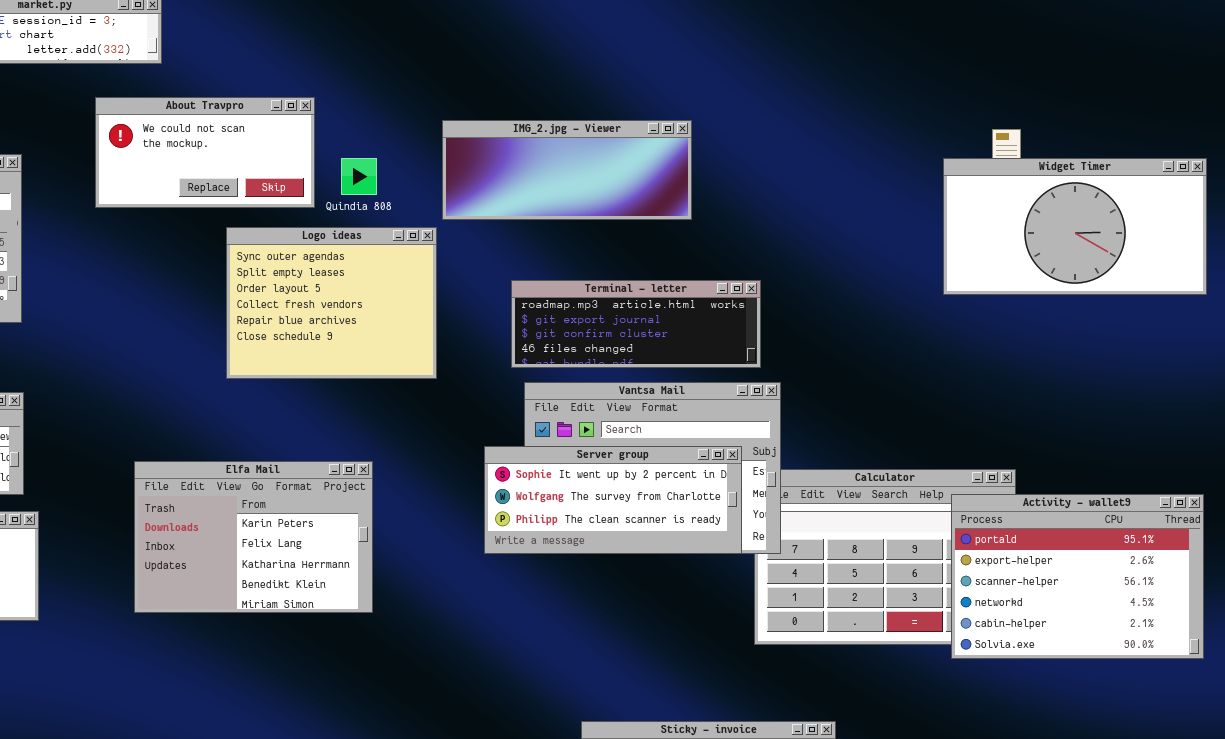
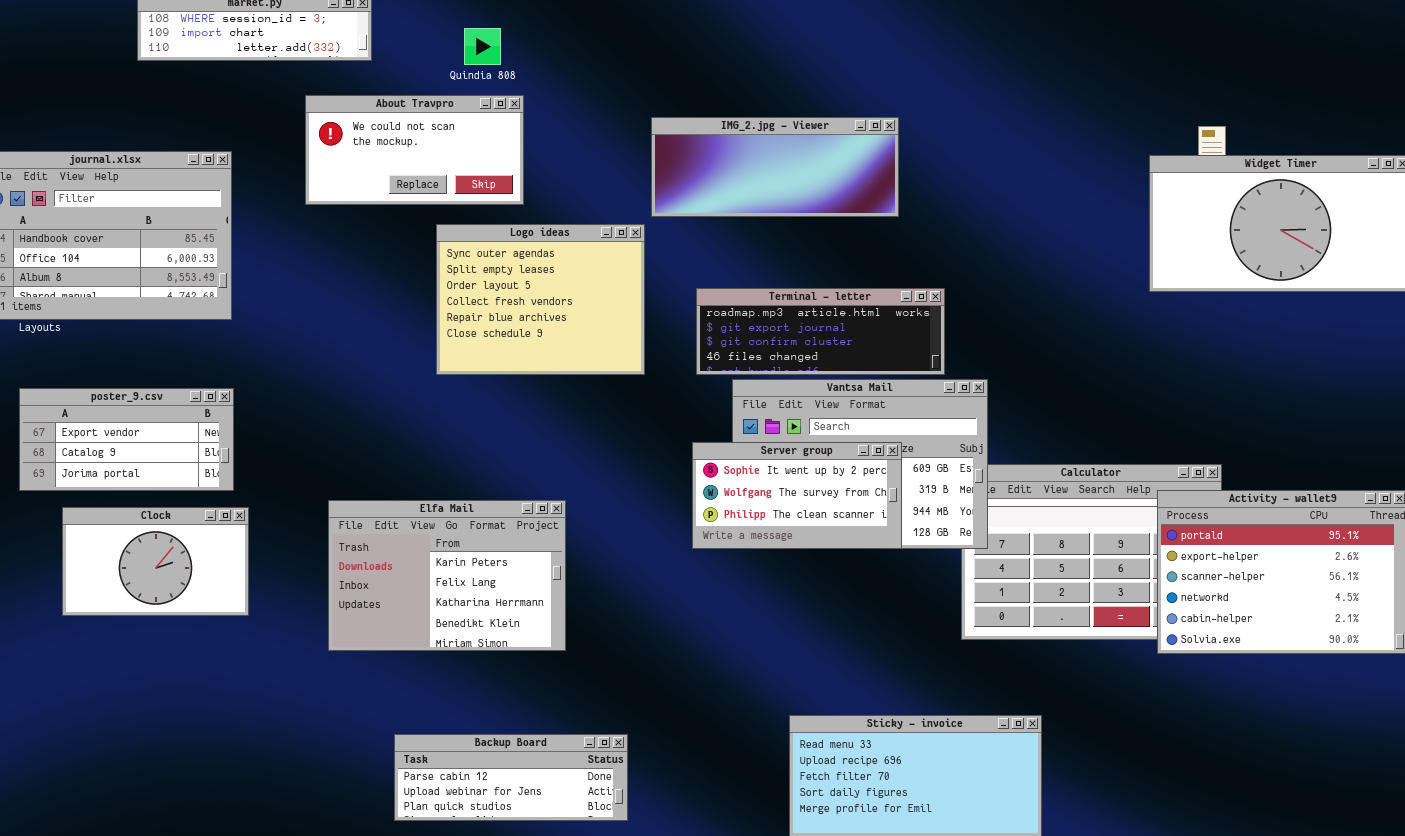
Quindia 808: [341,158,377,195] -> [464,28,501,65], moved
Terminal - letter: [511,280,761,368] -> [696,288,945,375], moved
Server group: [484,446,742,554] -> [692,442,902,549], resized
Elfa Mail: [134,461,373,613] -> [328,500,566,651], moved

